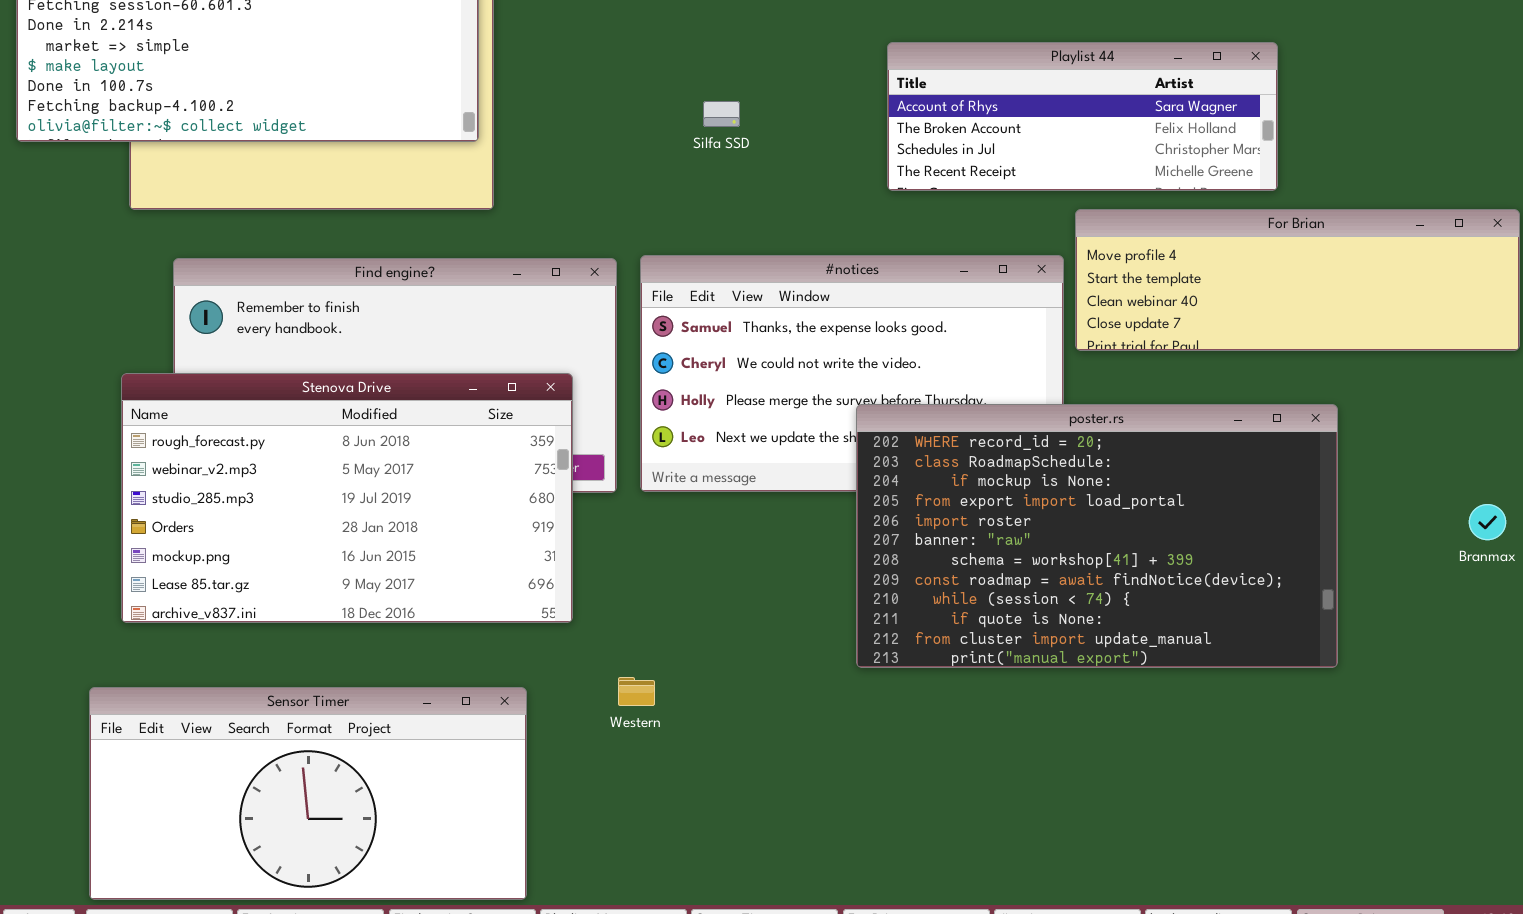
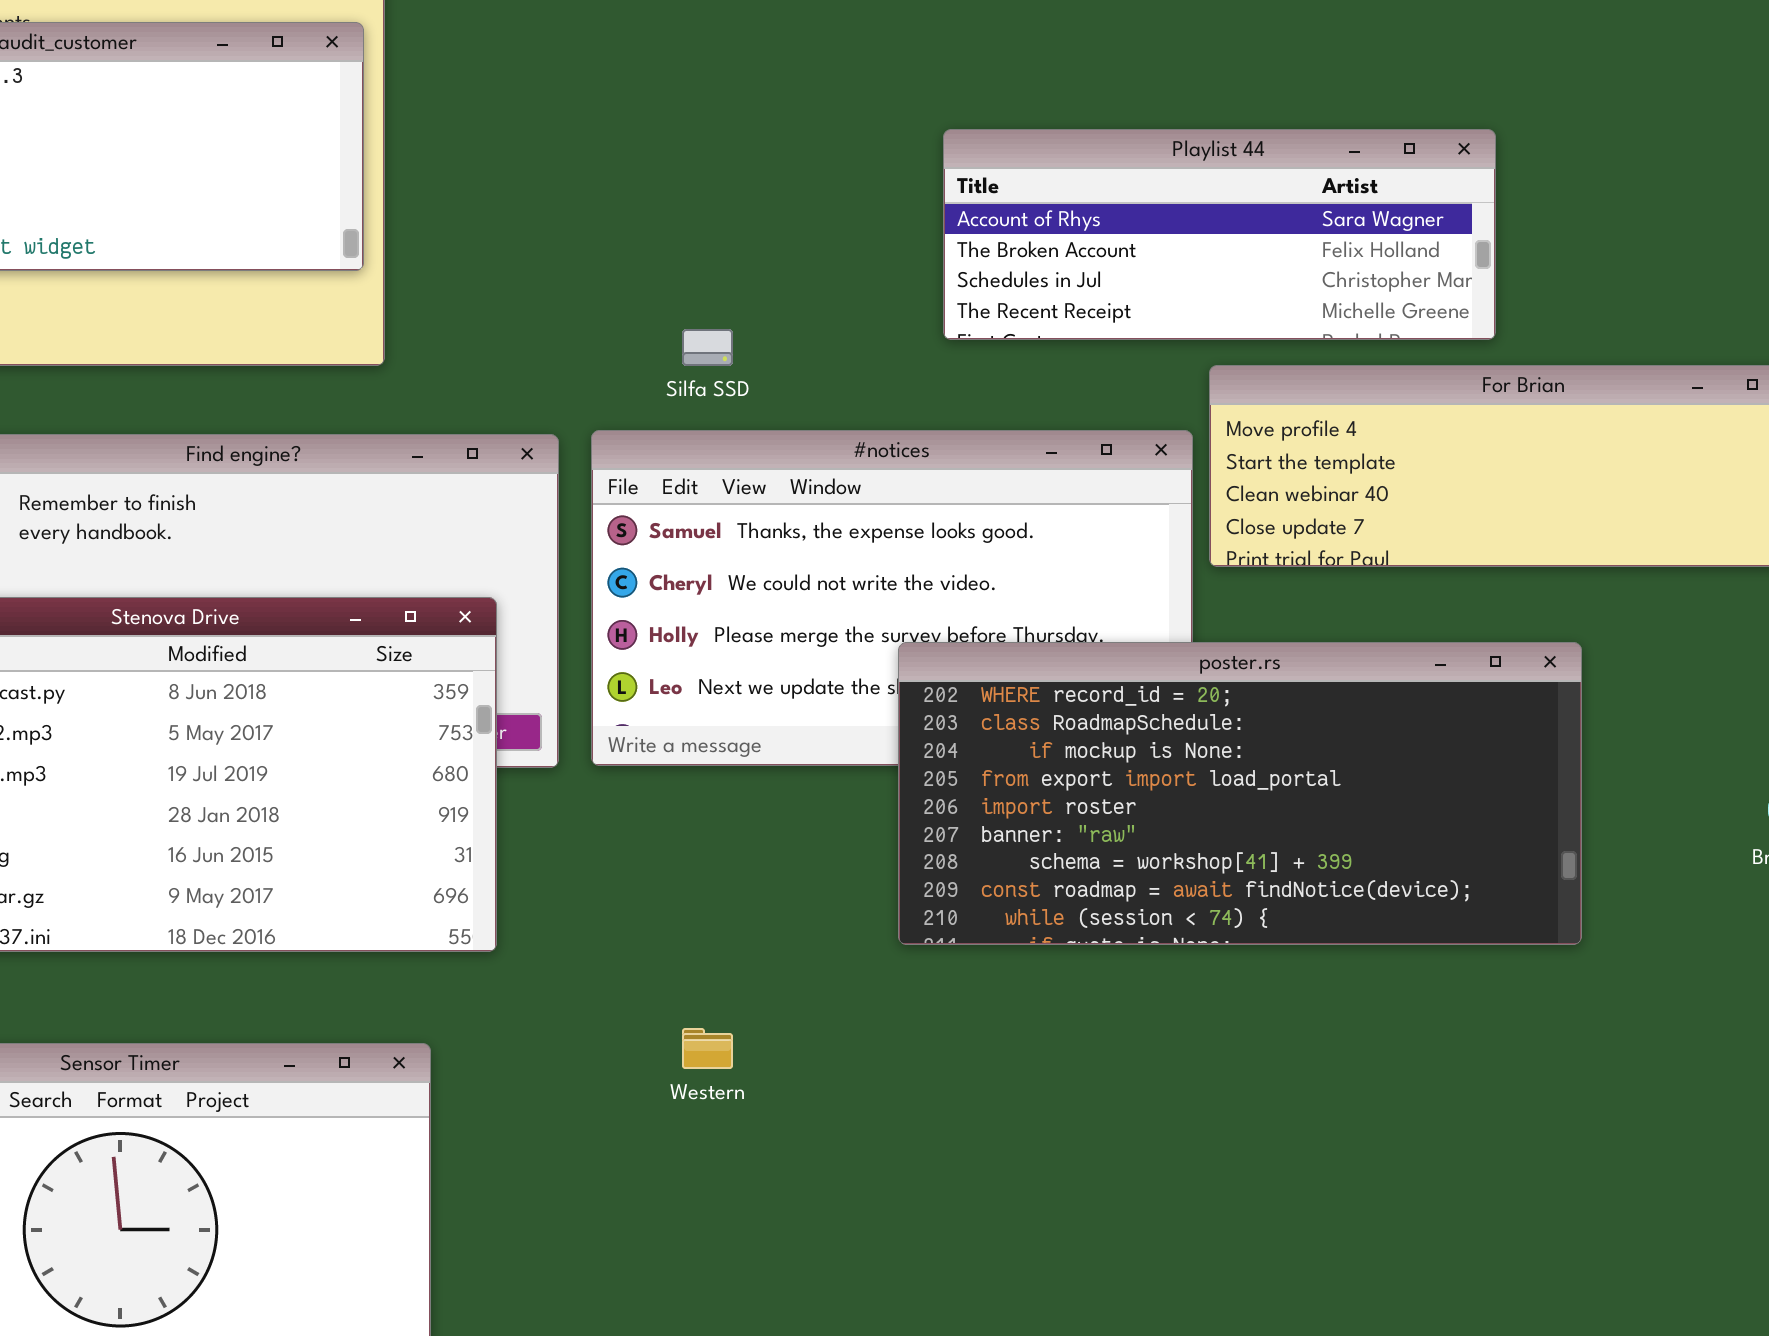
Silfa SSD: [703,101,740,127] -> [682,329,733,366], moved
poster.rs: [856,404,1338,668] -> [898,642,1582,945], resized
Western: [618,677,655,706] -> [682,1028,733,1069], moved

